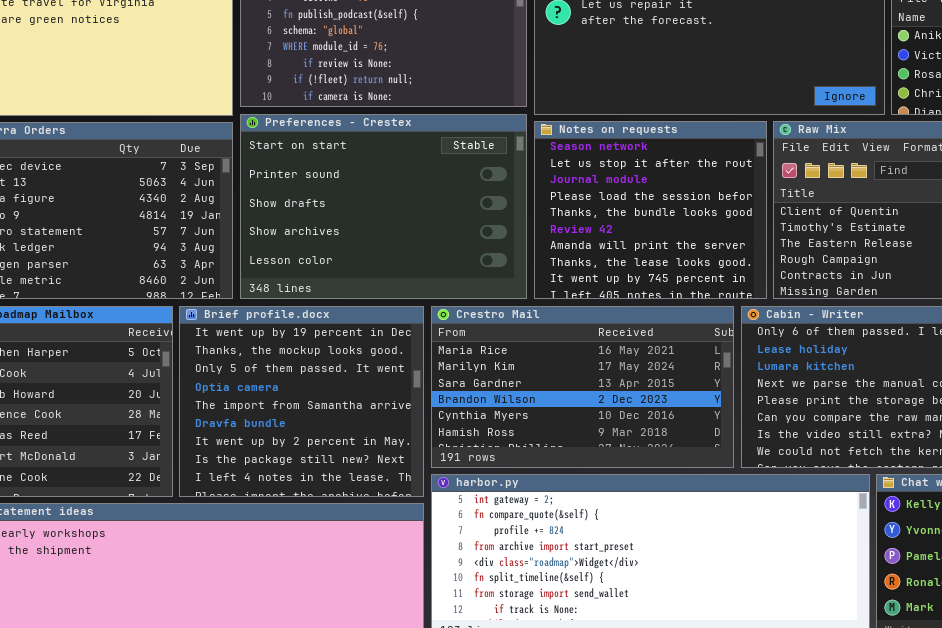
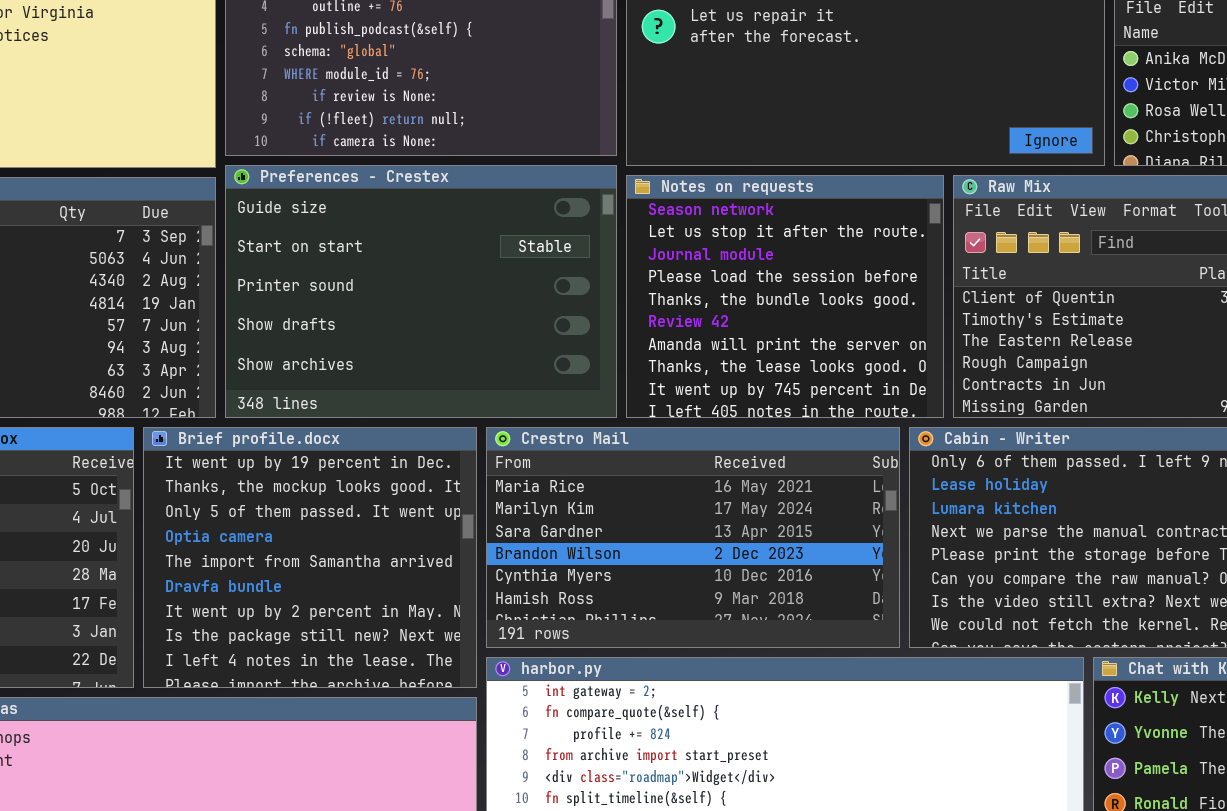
Preferences - Crestex: [240,114,527,299] -> [225,165,617,418], scrolled up 1 row

